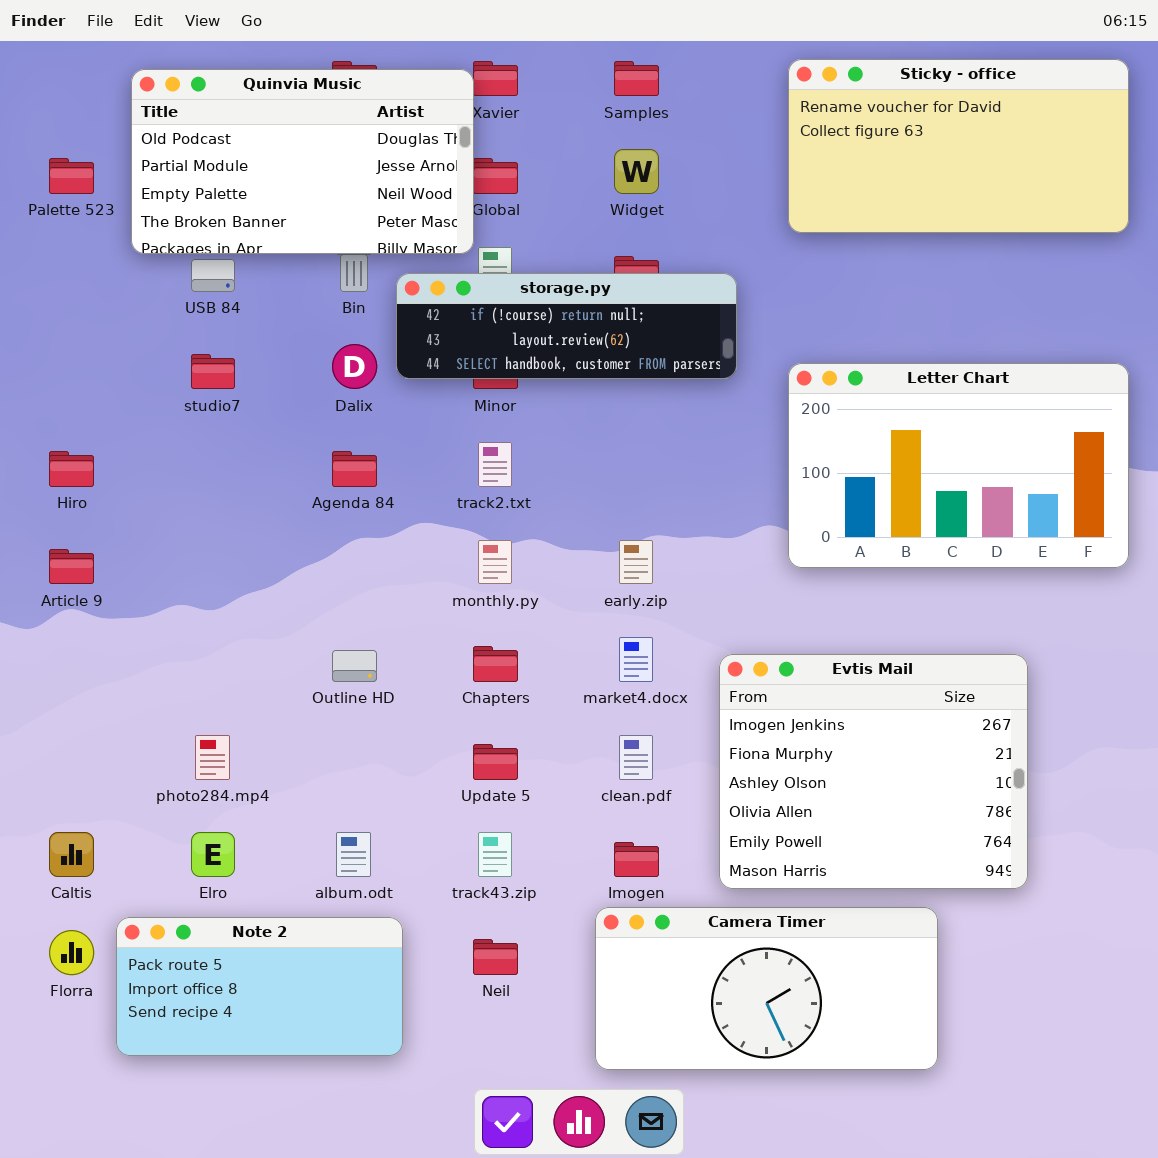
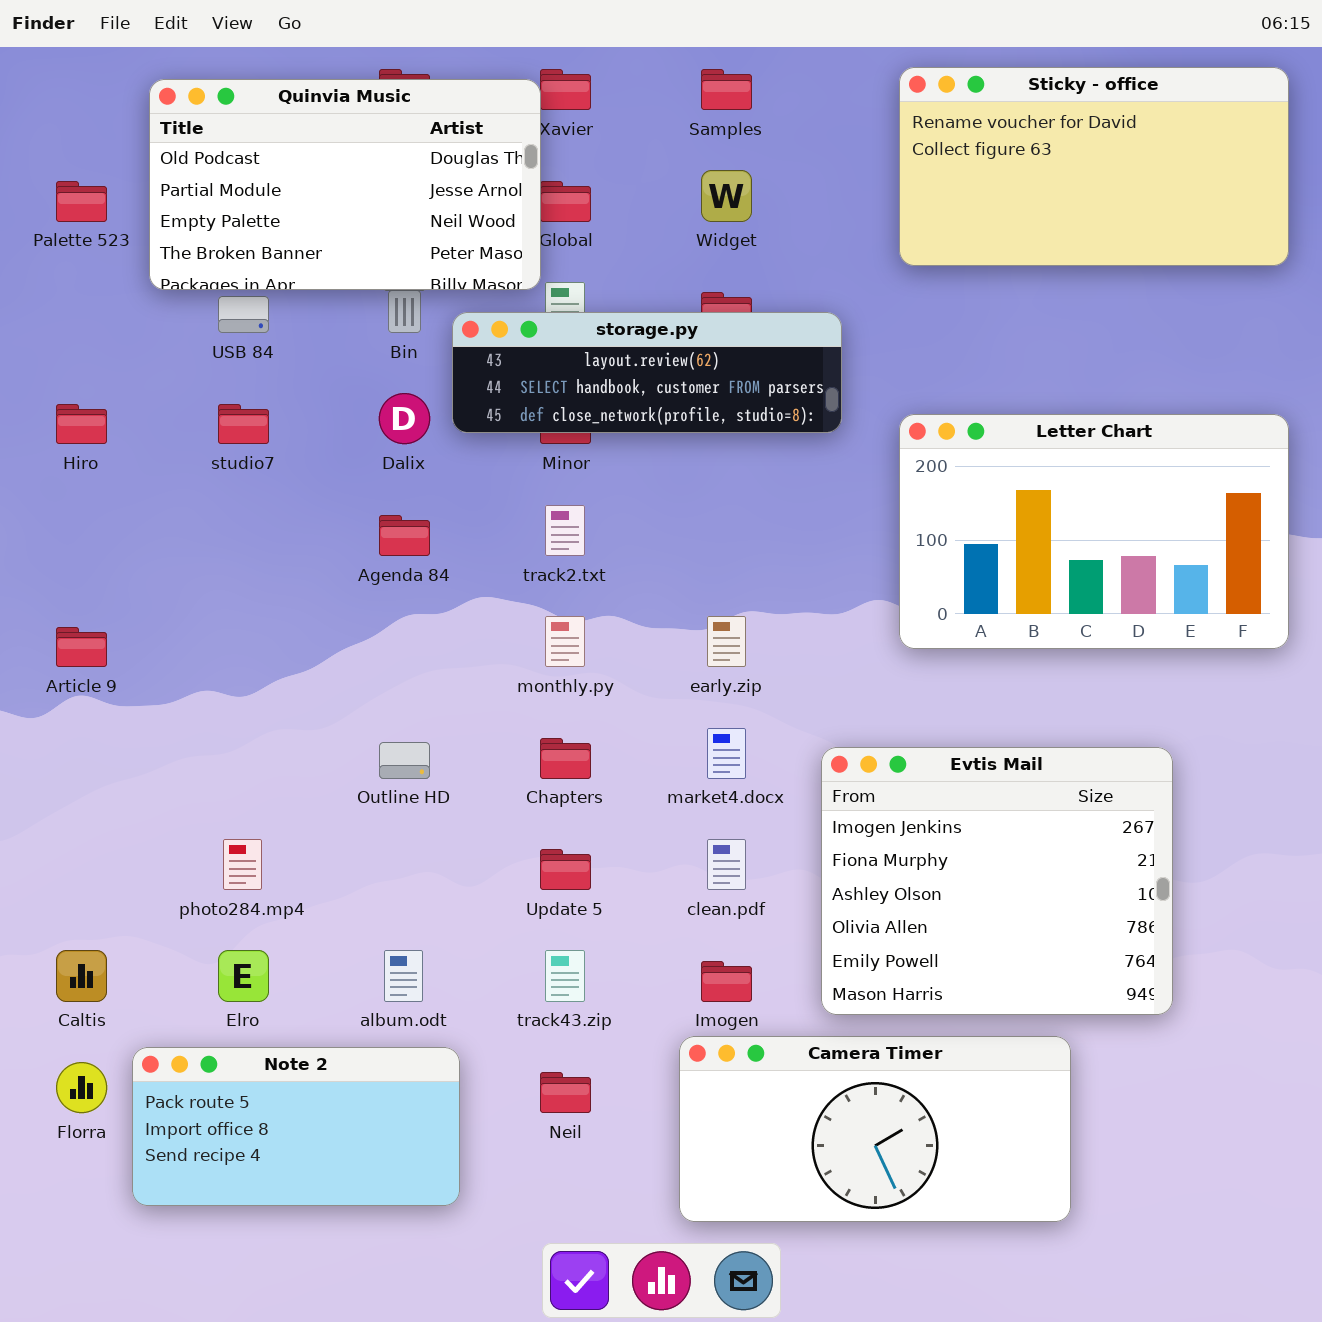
storage.py: [396,273,737,379] -> [452,312,842,433], scrolled down 1 row
Hiro: [49,451,94,487] -> [56,404,107,444], moved

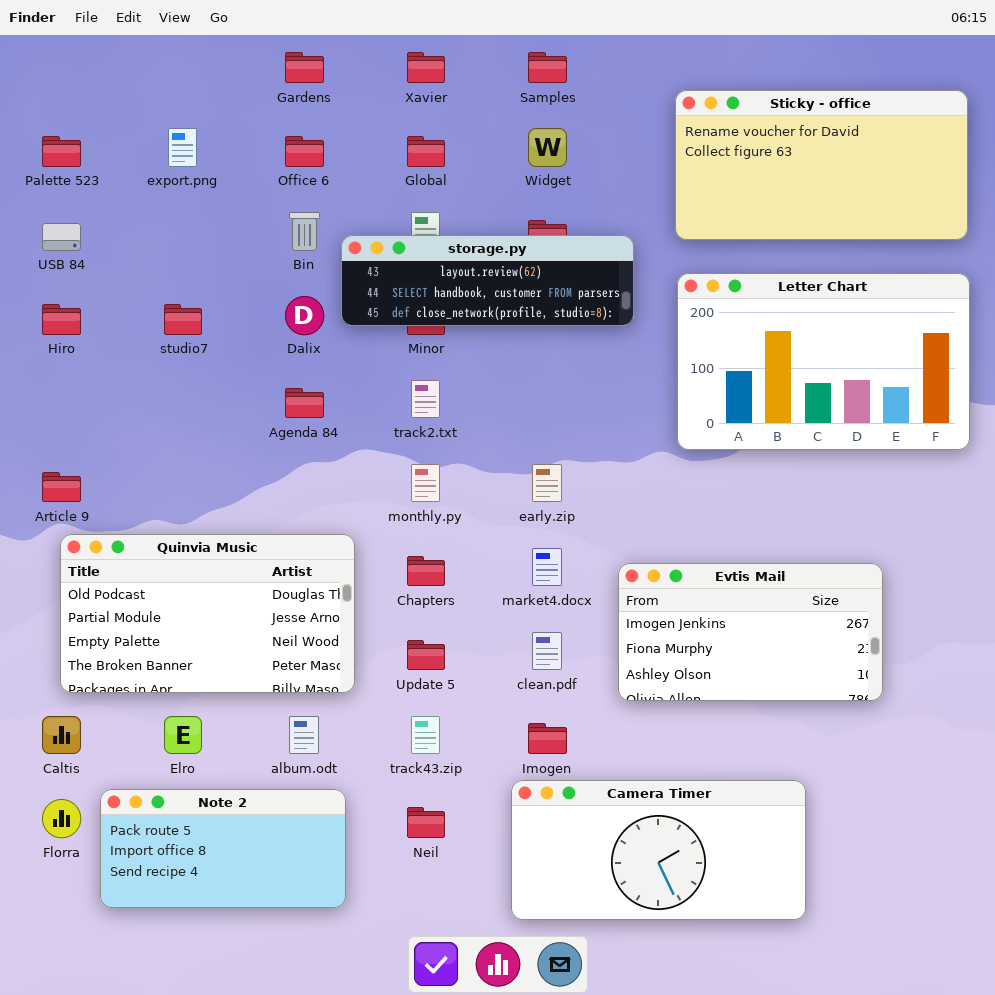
Sticky - office: [899,67,1289,266] -> [675,90,968,240], moved
Quinvia Music: [149,79,541,290] -> [60,534,355,693], moved
USB 84: [218,296,269,333] -> [42,223,81,251], moved
Letter Chart: [899,414,1289,649] -> [677,273,970,450], moved
Evtis Mail: [821,747,1173,1015] -> [618,563,883,701], resized

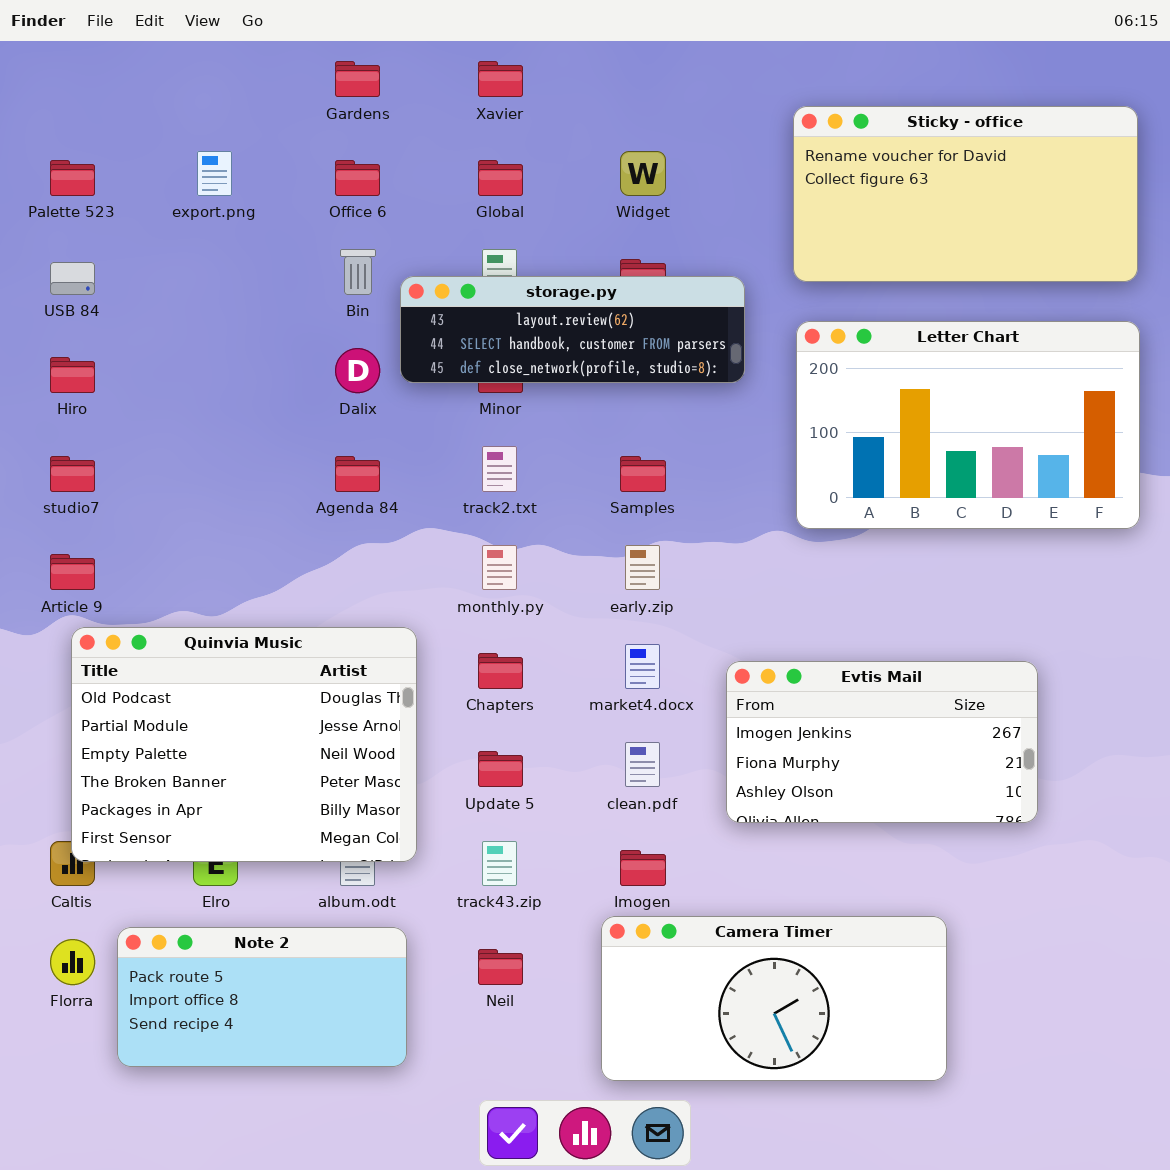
Samples: [528,52,567,83] -> [620,456,666,492], moved
studio7: [164,304,202,335] -> [50,456,95,492], moved
Quinvia Music: [60,534,355,693] -> [71,627,417,862], resized

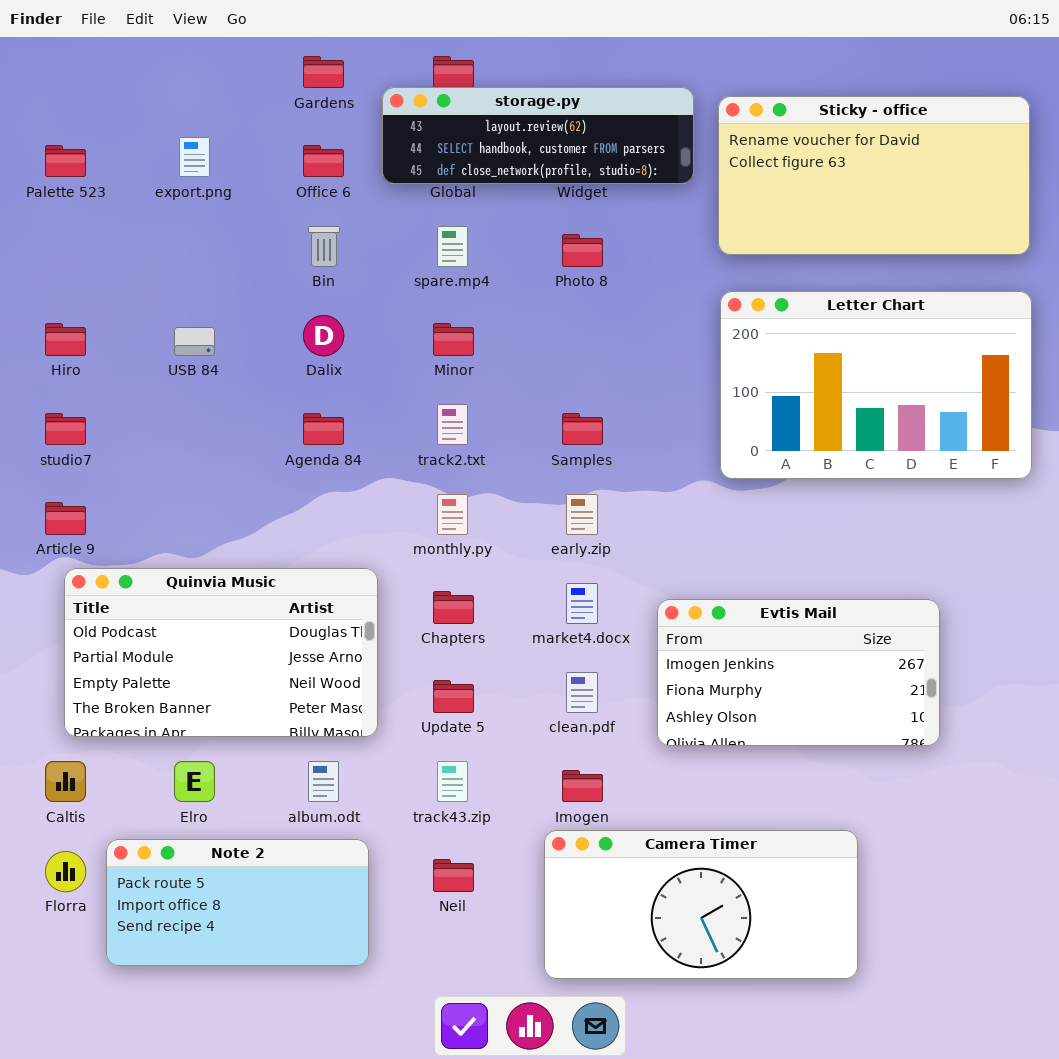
USB 84: [50,262,95,295] -> [174,327,215,356], moved
storage.py: [400,276,745,383] -> [382,87,694,184], moved
Quinvia Music: [71,627,417,862] -> [64,568,378,737], resized

